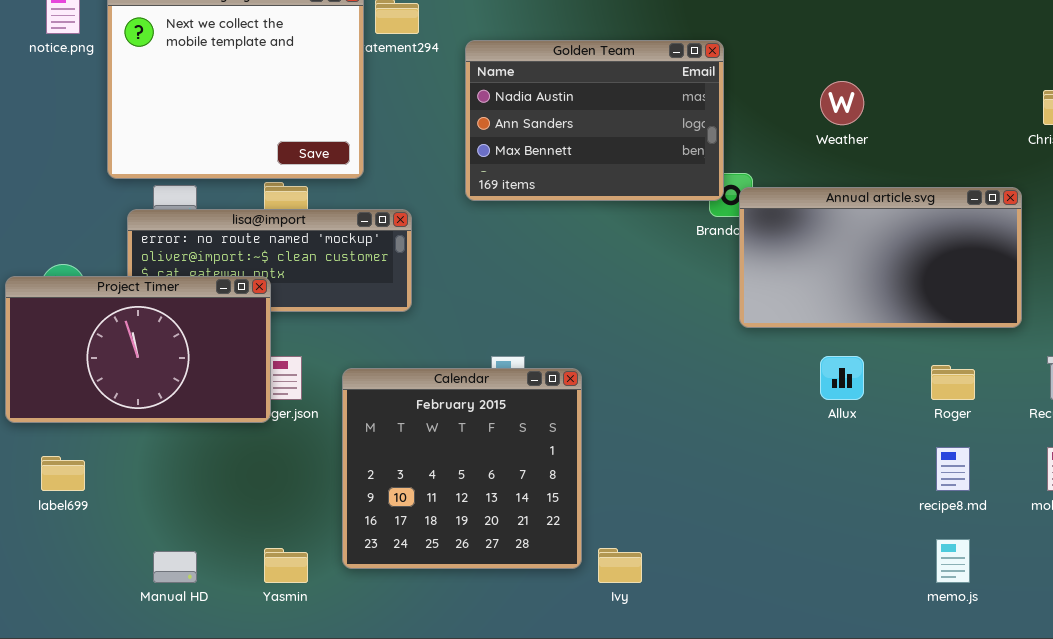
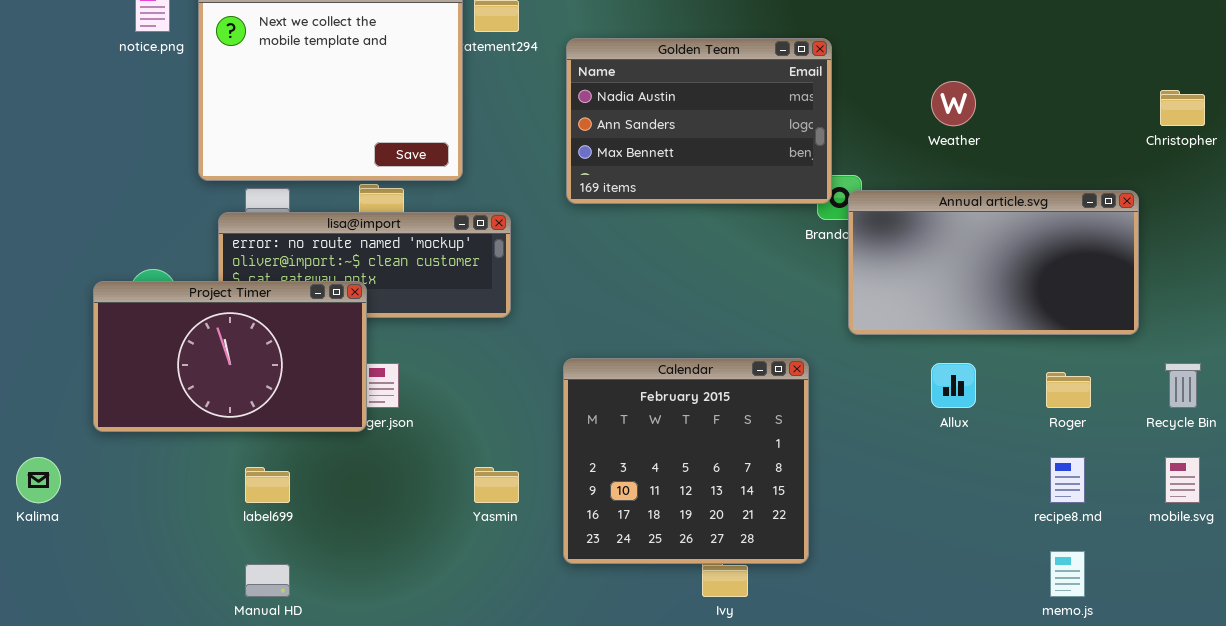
Calendar: [342,368,582,569] -> [563,358,809,564], moved
label699: [41,456,85,491] -> [245,467,290,503], moved
Yasmin: [264,548,308,583] -> [474,467,519,503], moved

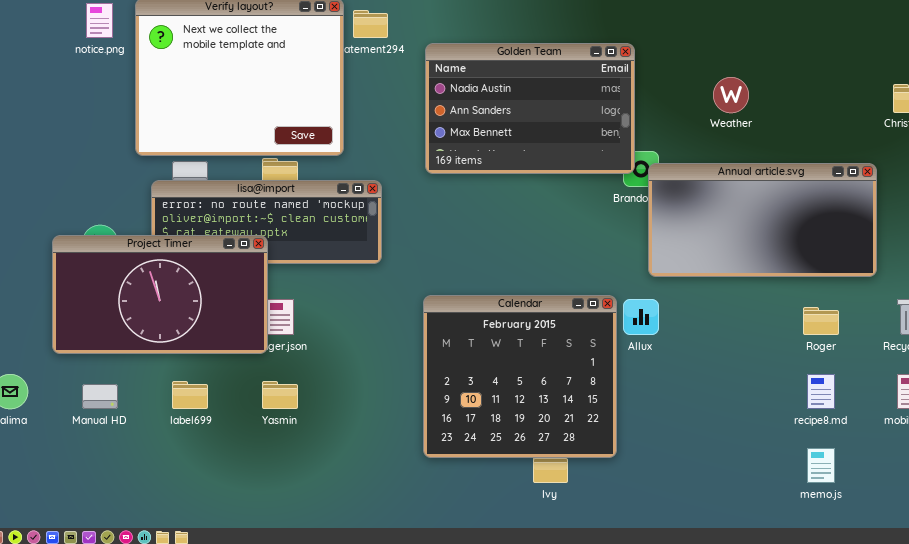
Allux: [931,363,976,408] -> [623,299,659,335], moved
Yasmin: [474,467,519,503] -> [262,381,298,409], moved
Manual HD: [245,564,290,597] -> [82,384,118,409], moved

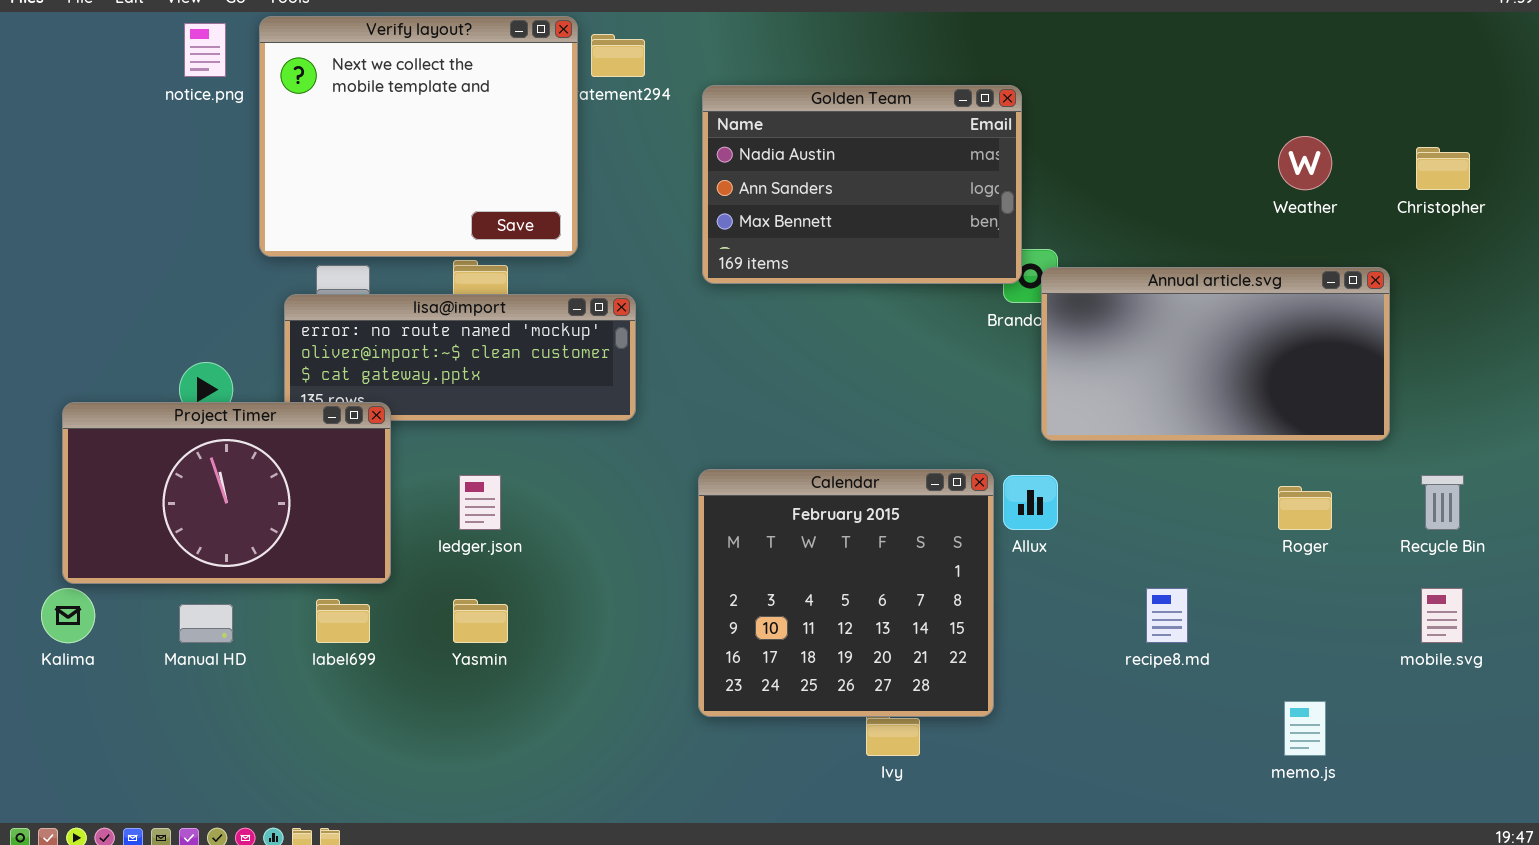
Weather: [713,77,749,113] -> [1278,136,1332,190], moved
Project Timer: [52,235,268,354] -> [62,402,391,584], moved
recipe8.md: [807,374,835,409] -> [1146,588,1188,643], moved

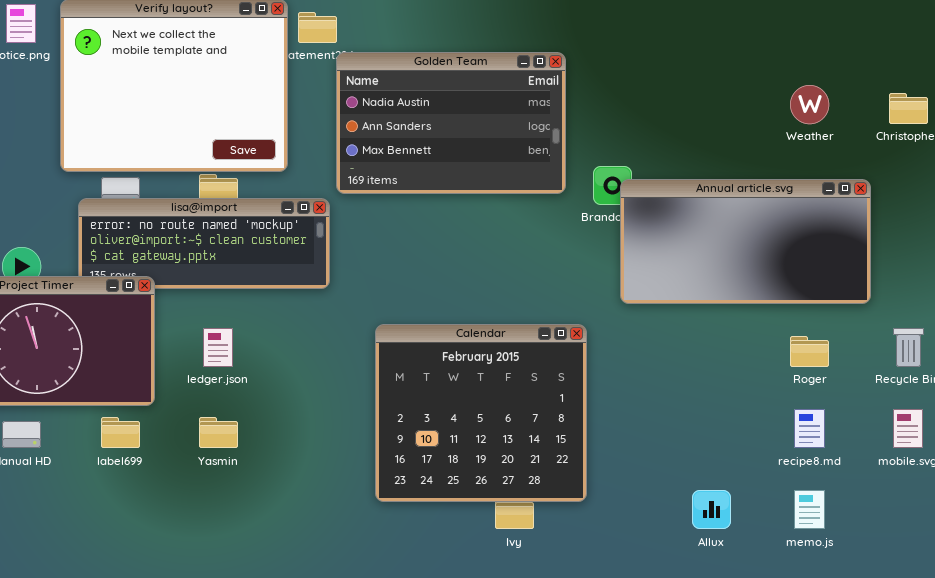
Golden Team: [702,85,1022,284] -> [336,52,566,194], moved
Allux: [1003,475,1058,530] -> [692,490,731,529], moved
recipe8.md: [1146,588,1188,643] -> [794,409,825,448], moved

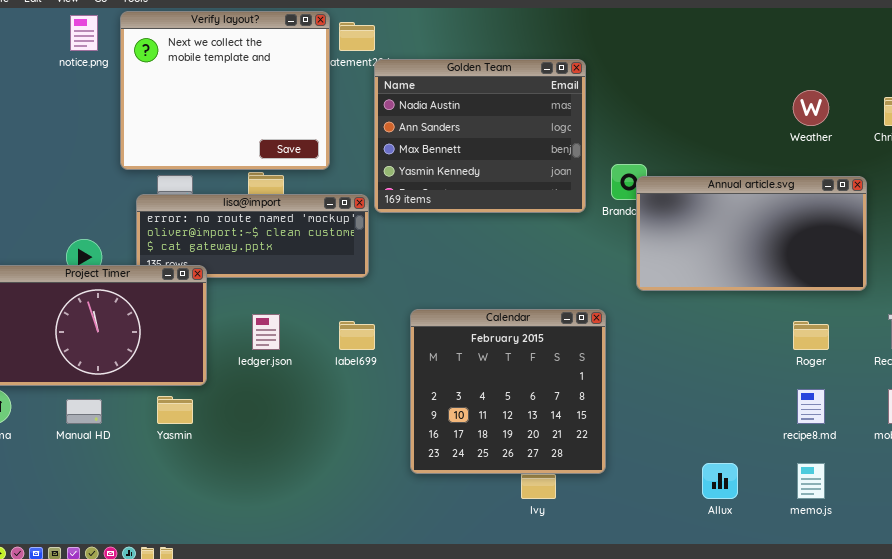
Golden Team: [336,52,566,194] -> [374,59,586,213], resized
label699: [101,417,140,448] -> [339,321,375,350], moved
Yasmin: [199,417,238,448] -> [157,396,193,424], moved

